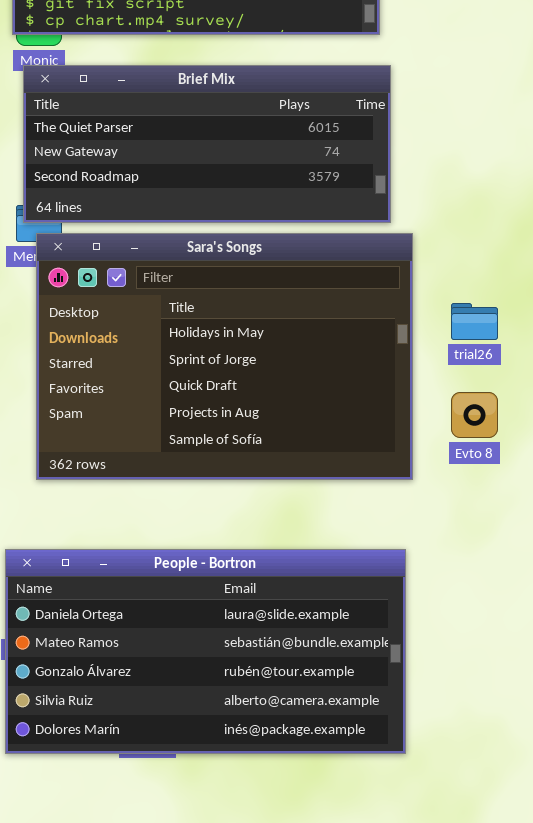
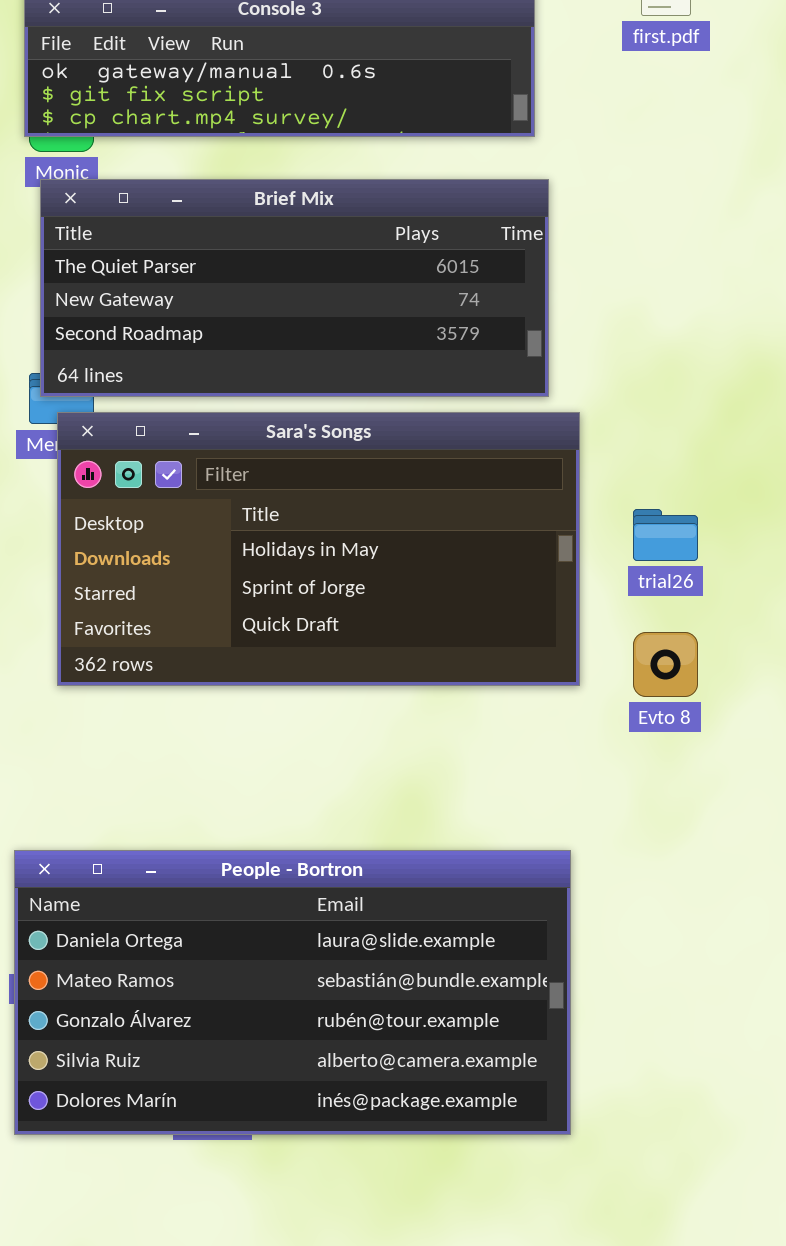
Sara's Songs: [36,233,413,480] -> [57,412,580,686], resized

